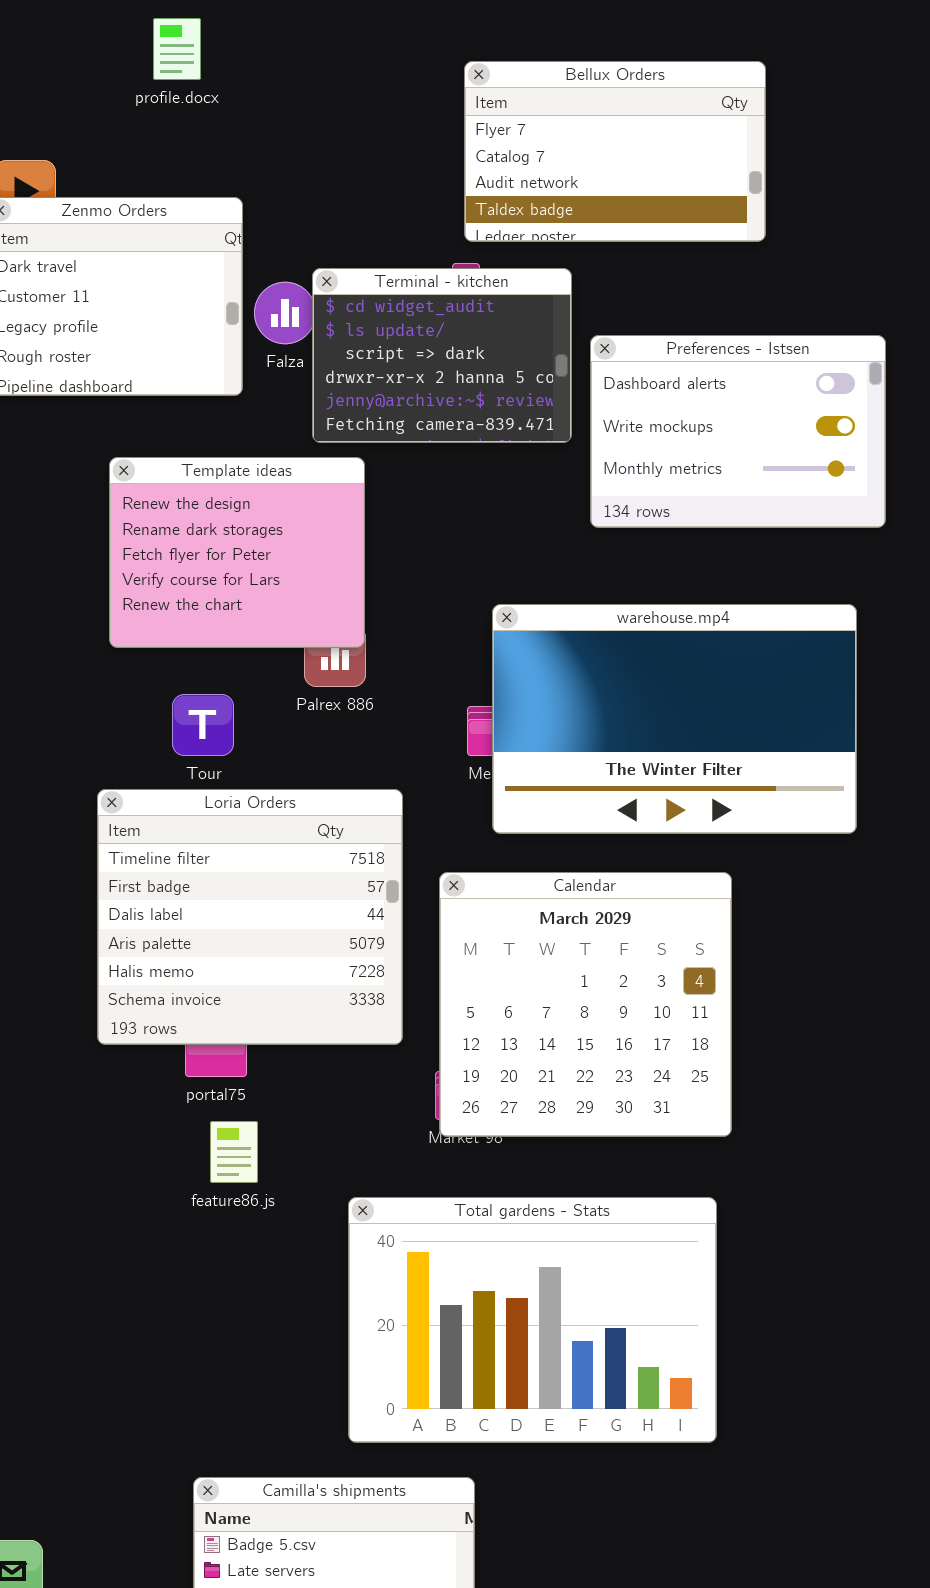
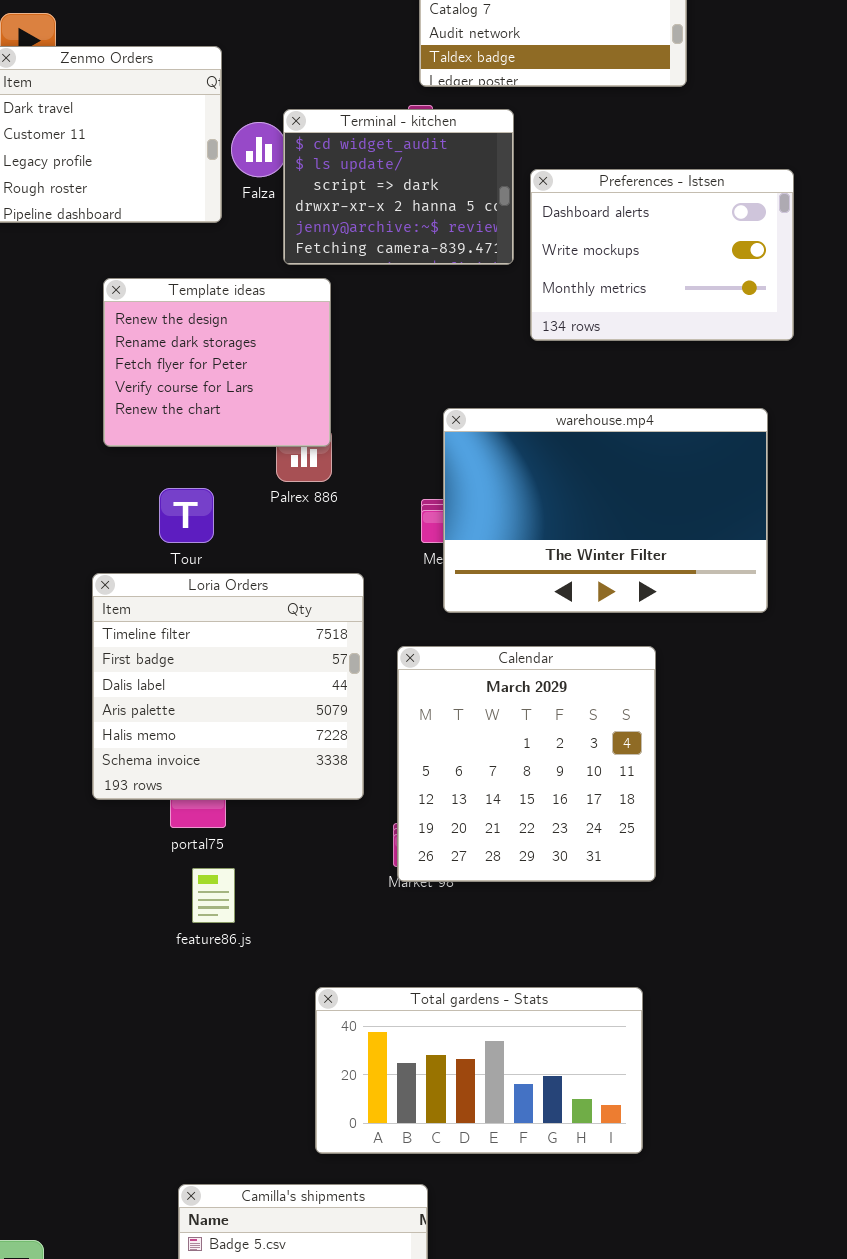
Total gardens - Stats: [348,1197,717,1443] -> [315,987,643,1154], resized

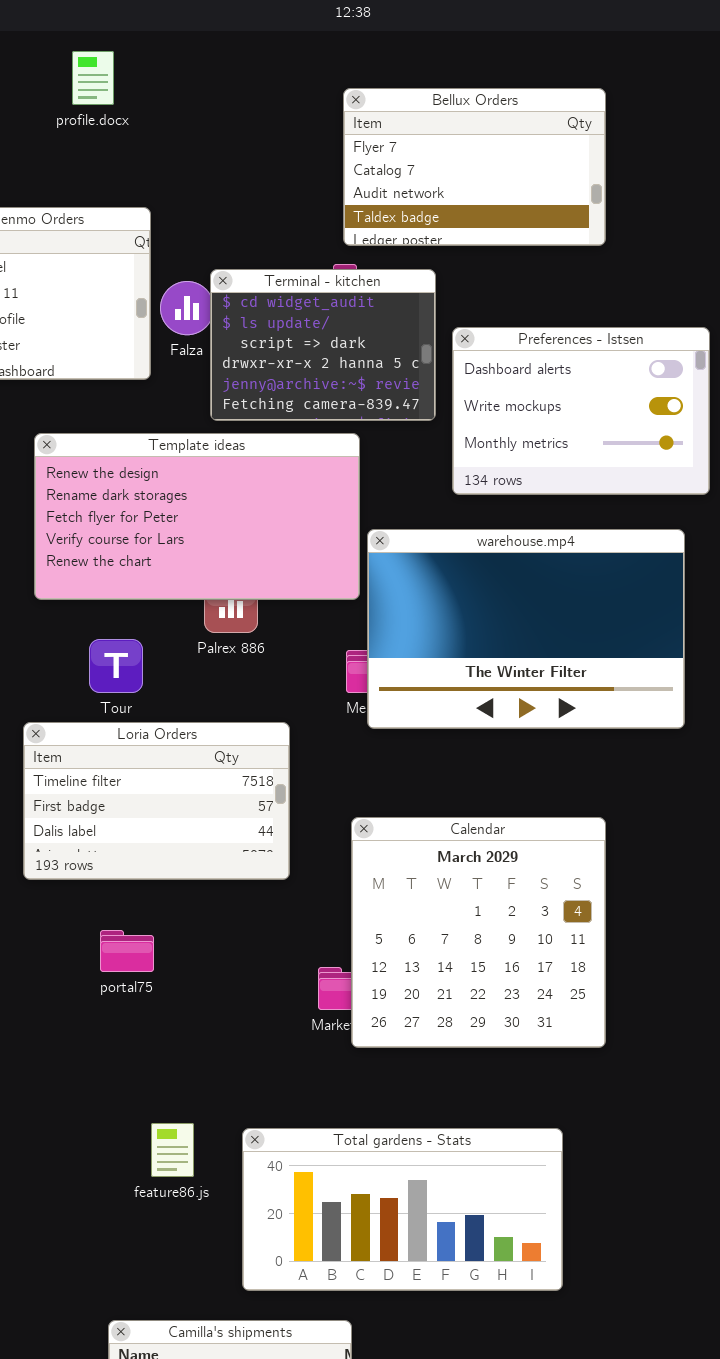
Template ideas: [103,278,331,447] -> [34,433,360,600], resized
warehouse.mp4: [443,408,768,613] -> [367,529,685,729], moved
Loria Orders: [92,573,364,800] -> [23,722,290,880], resized
Calendar: [397,646,656,882] -> [351,817,606,1048], moved
feature86.js: [192,868,235,923] -> [151,1123,194,1177], moved

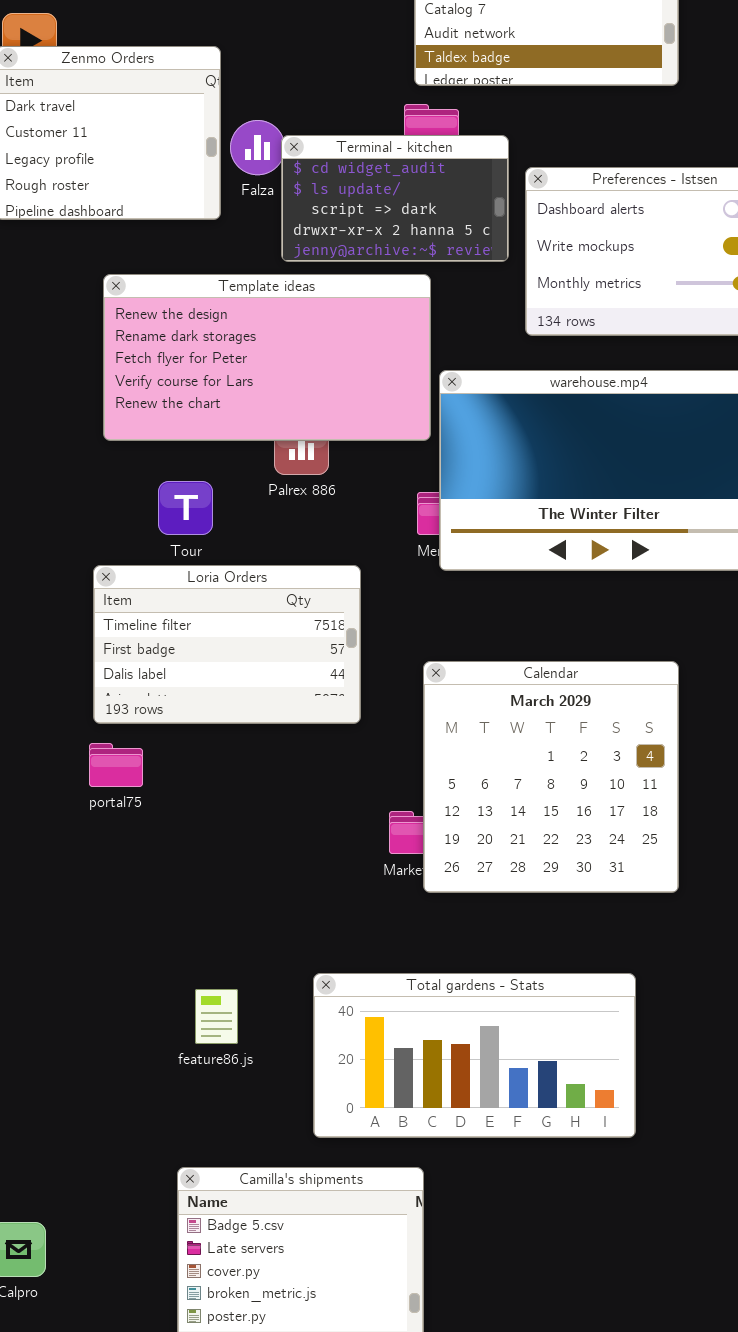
Terminal - kitchen: [210,269,436,421] -> [281,135,509,262], resized
portal75: [100,930,154,972] -> [89,743,143,787], moved
feature86.js: [151,1123,194,1177] -> [195,989,238,1044], moved

